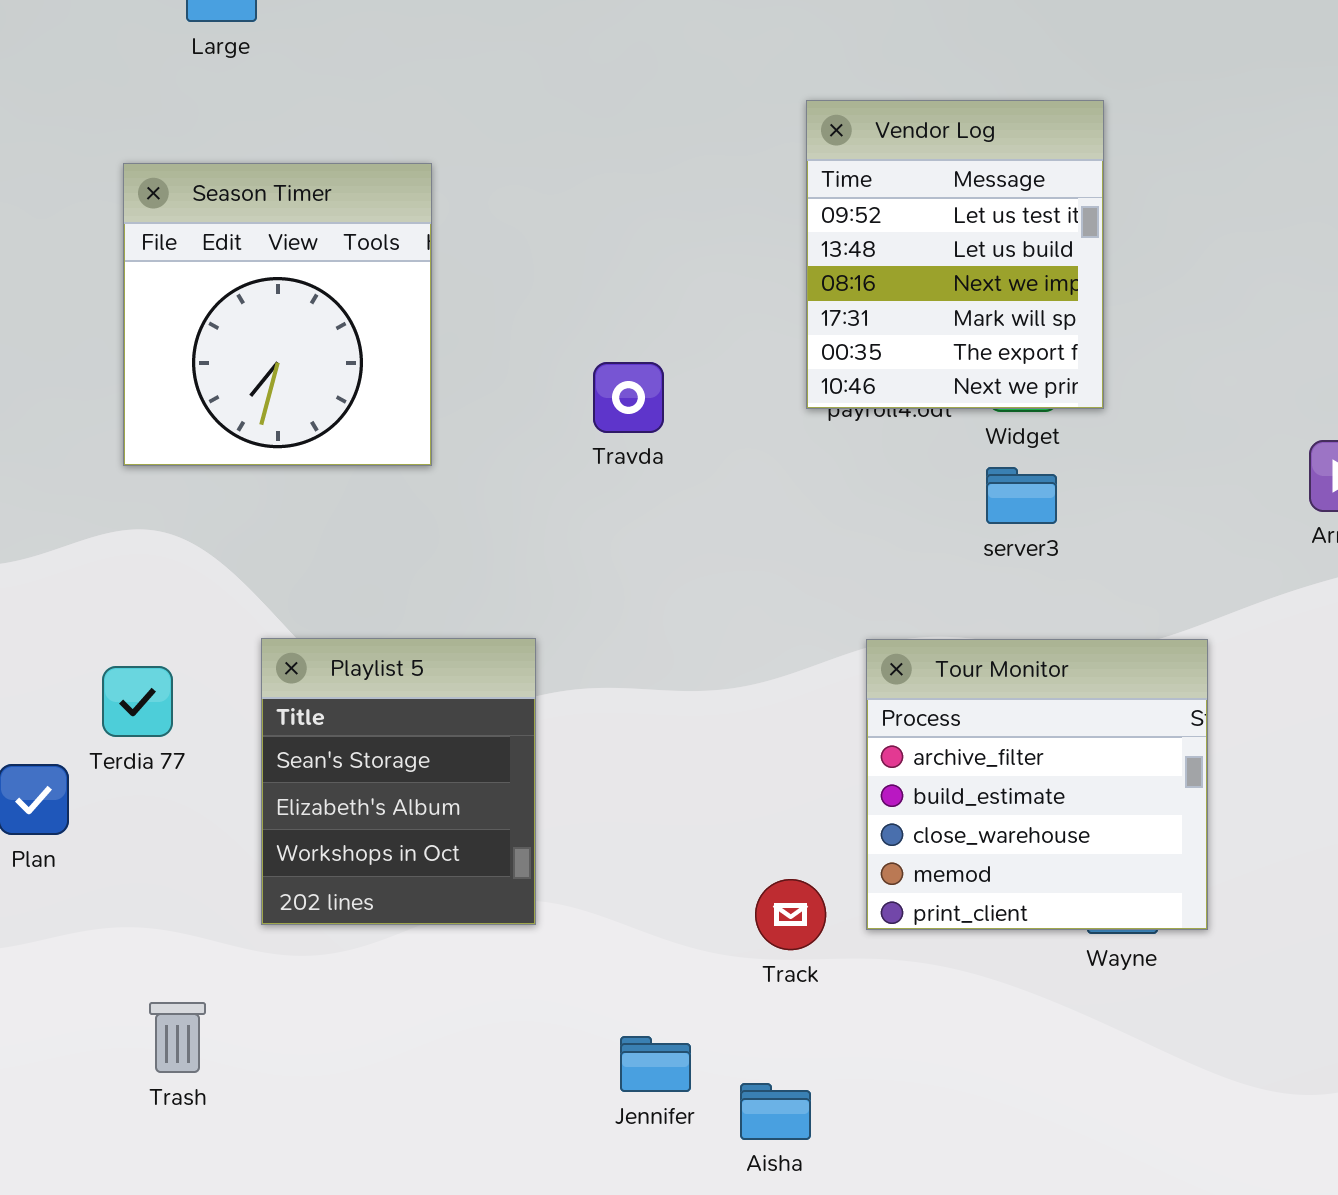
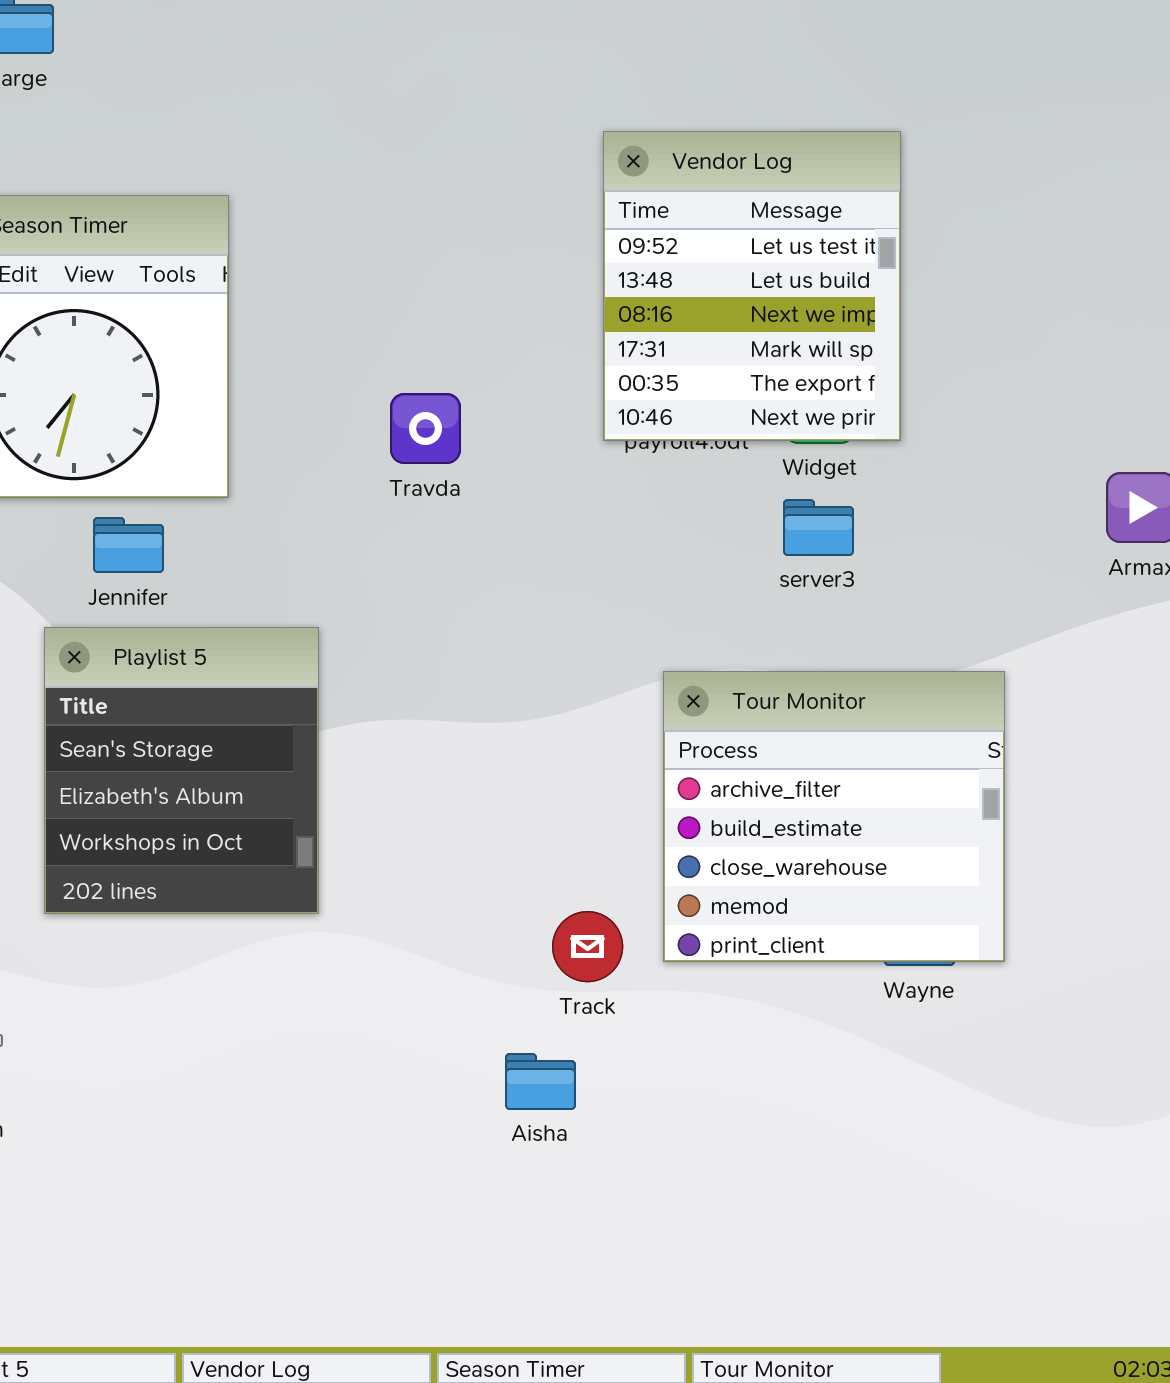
Playlist 5: [261,638,536,925] -> [44,627,319,914], moved
Jennifer: [620,1036,691,1092] -> [93,517,164,573], moved
Aisha: [740,1083,811,1140] -> [505,1053,576,1110], moved

